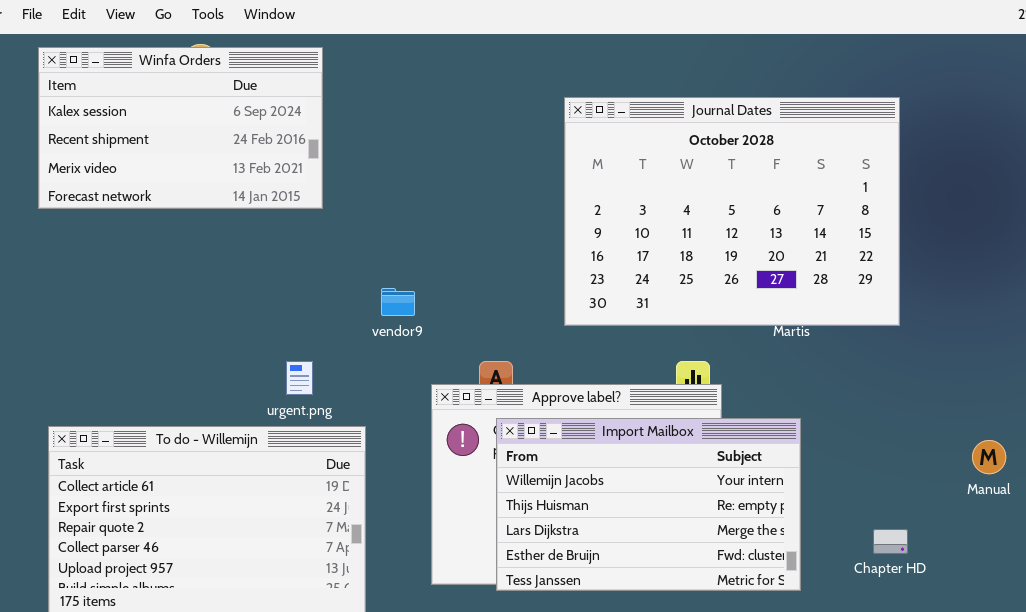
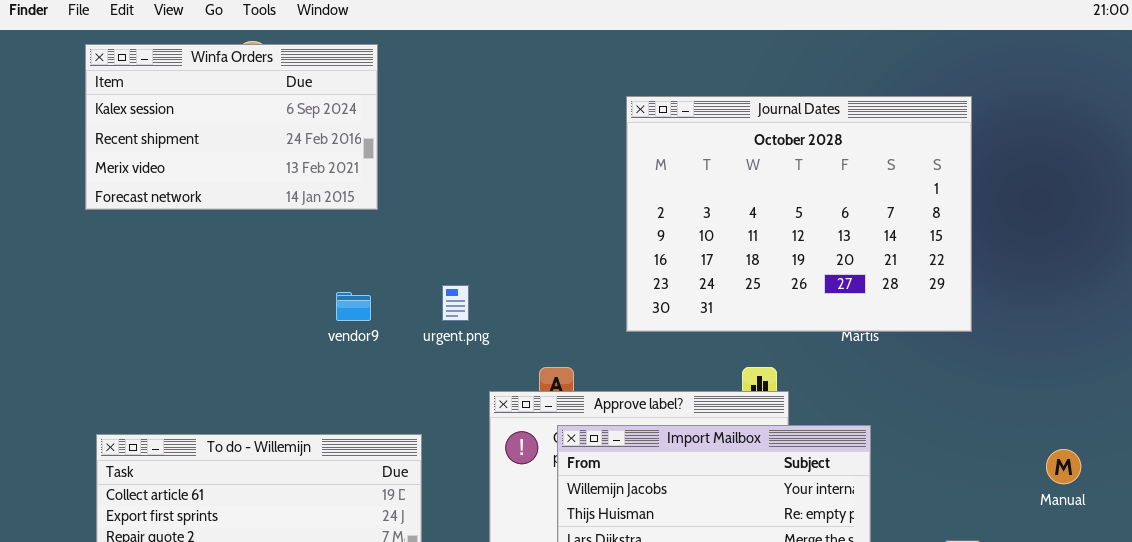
vendor9: [381,288,415,316] -> [336,292,371,321], moved
urgent.png: [286,361,313,395] -> [442,285,469,321], moved

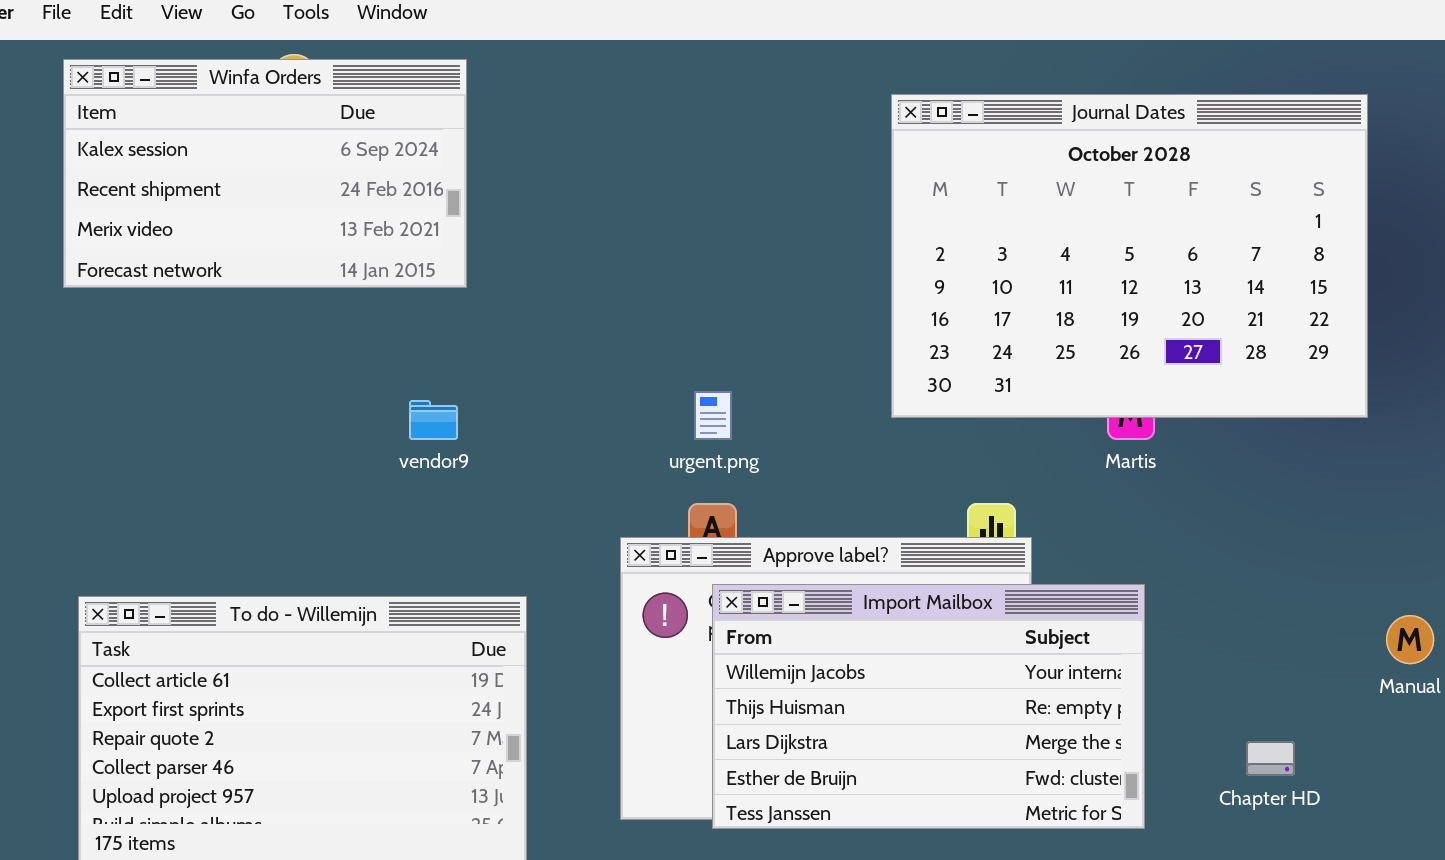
Journal Dates: [626,96,972,332] -> [891,94,1368,418], moved
urgent.png: [442,285,469,321] -> [694,391,732,440], moved

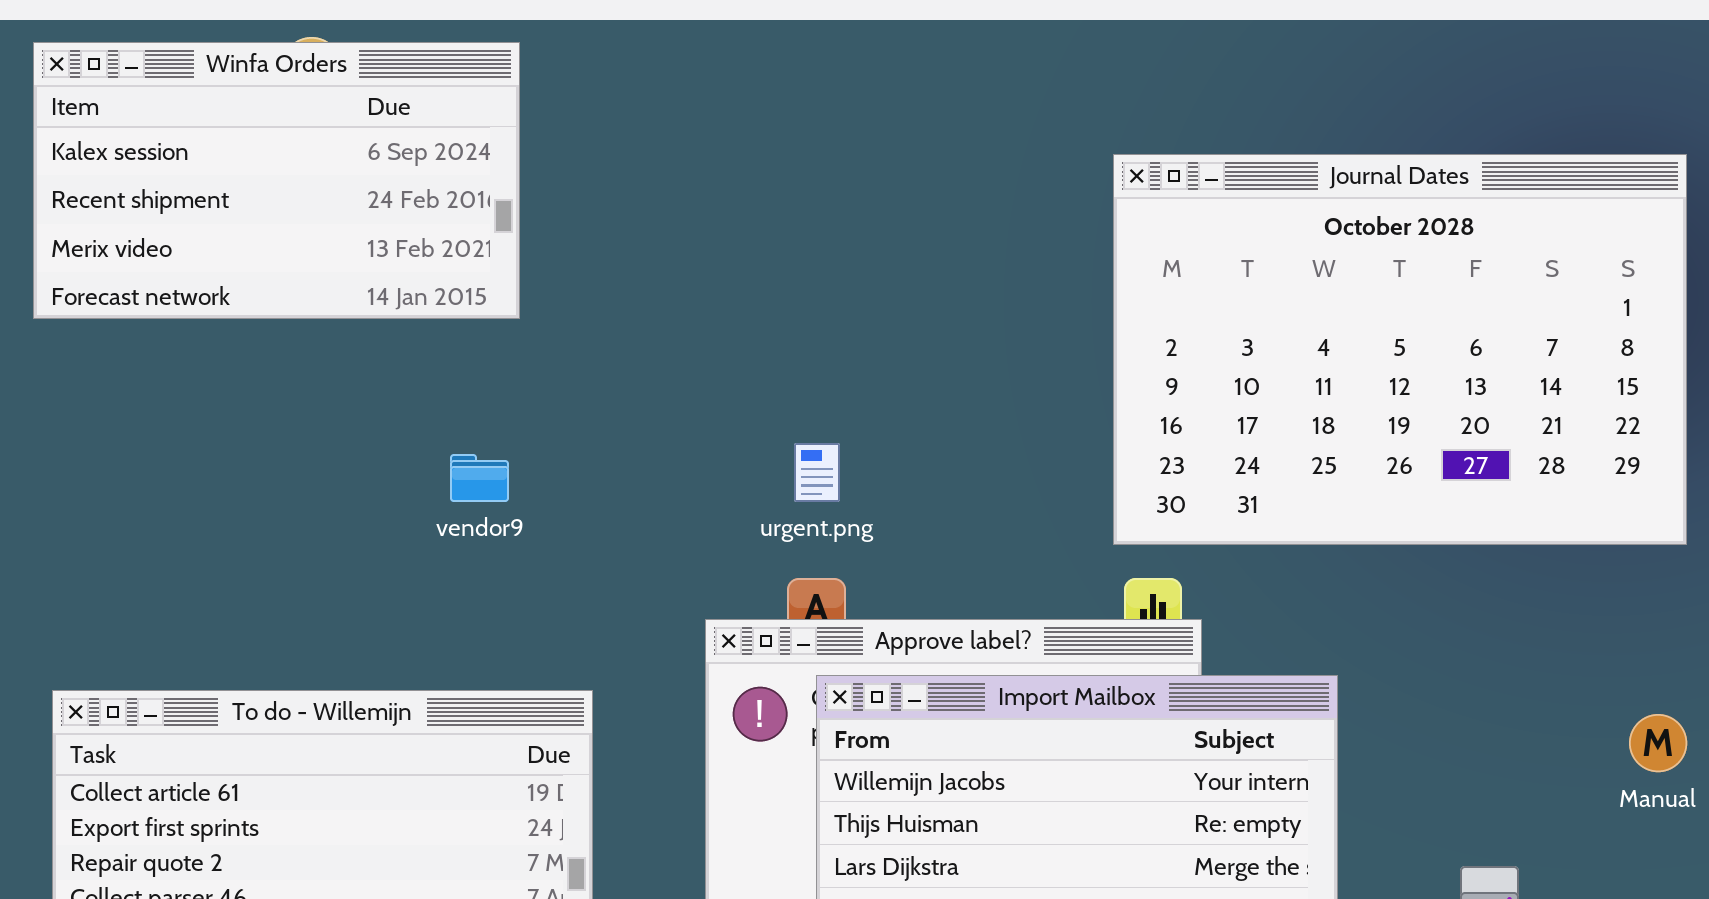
Journal Dates: [891,94,1368,418] -> [1113,154,1687,545], moved

